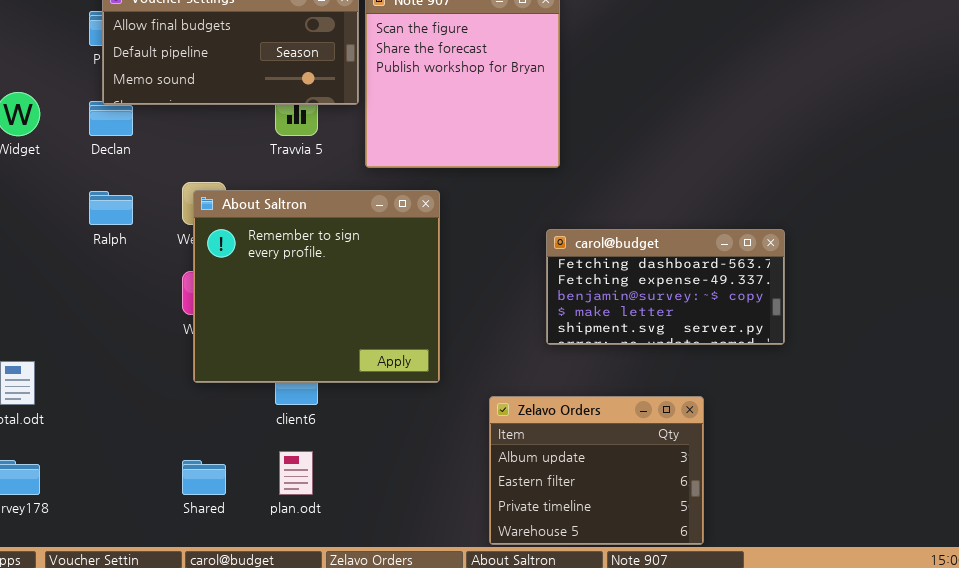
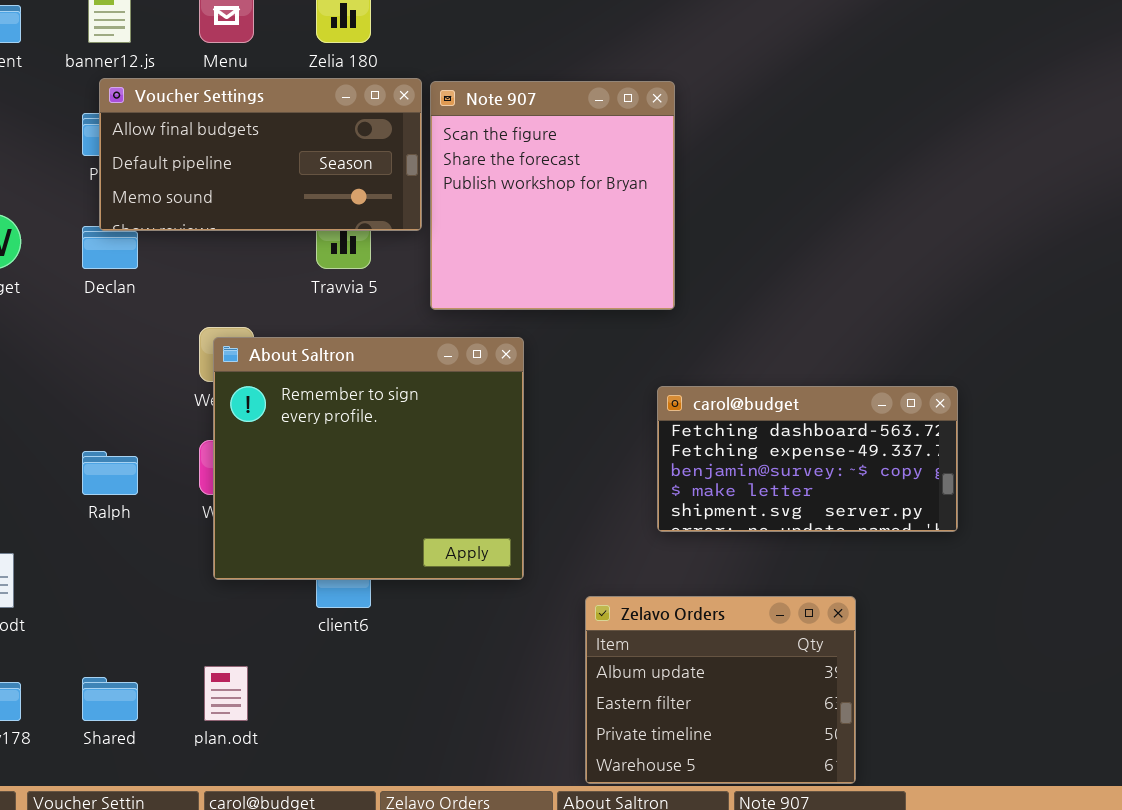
Ralph: [89,191,133,225] -> [82,451,138,495], moved
plan.odt: [279,451,313,495] -> [204,666,248,721], moved
Shared: [182,460,226,495] -> [82,677,138,721], moved

